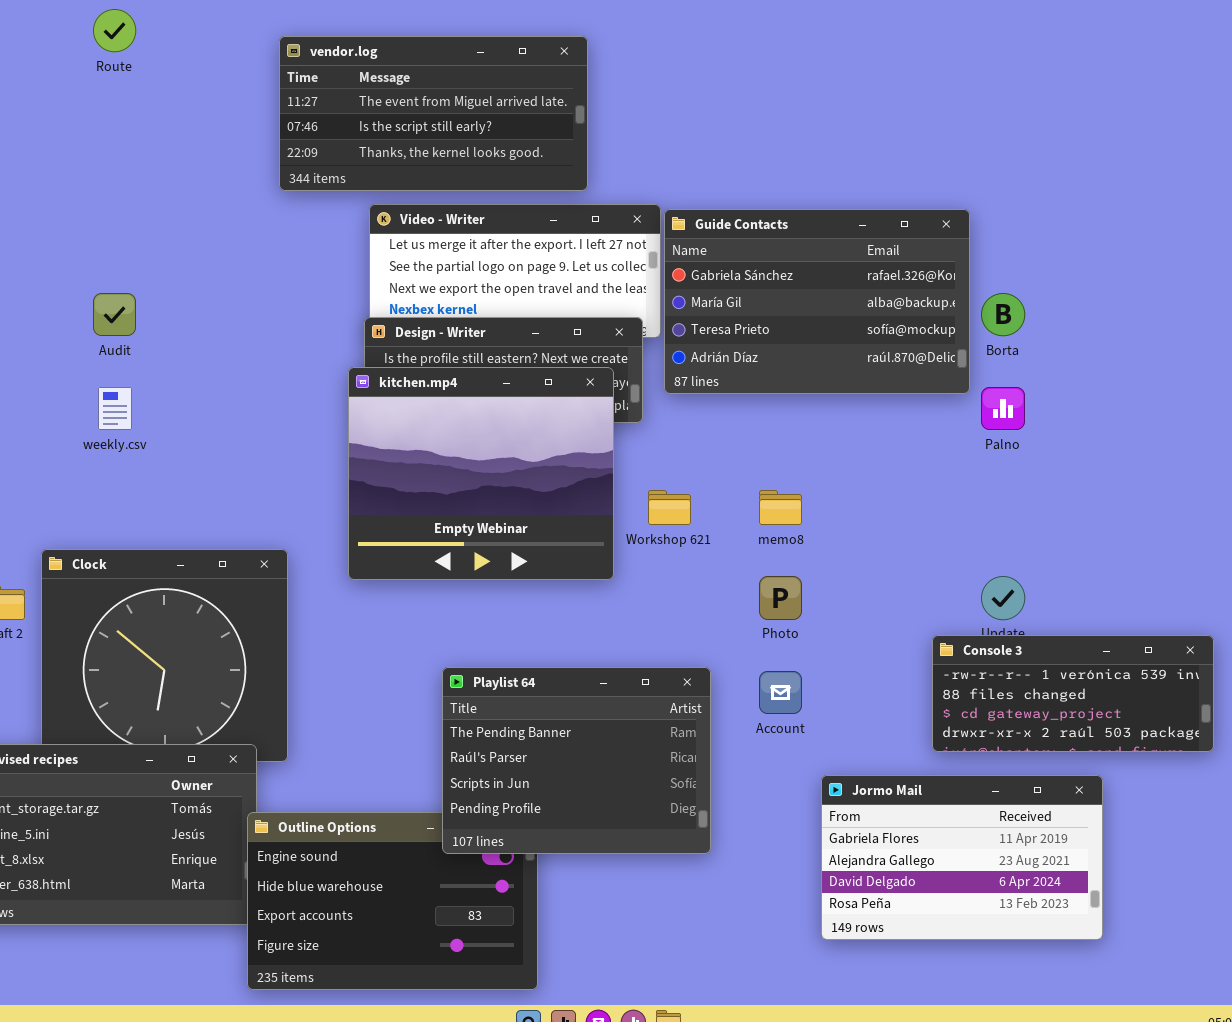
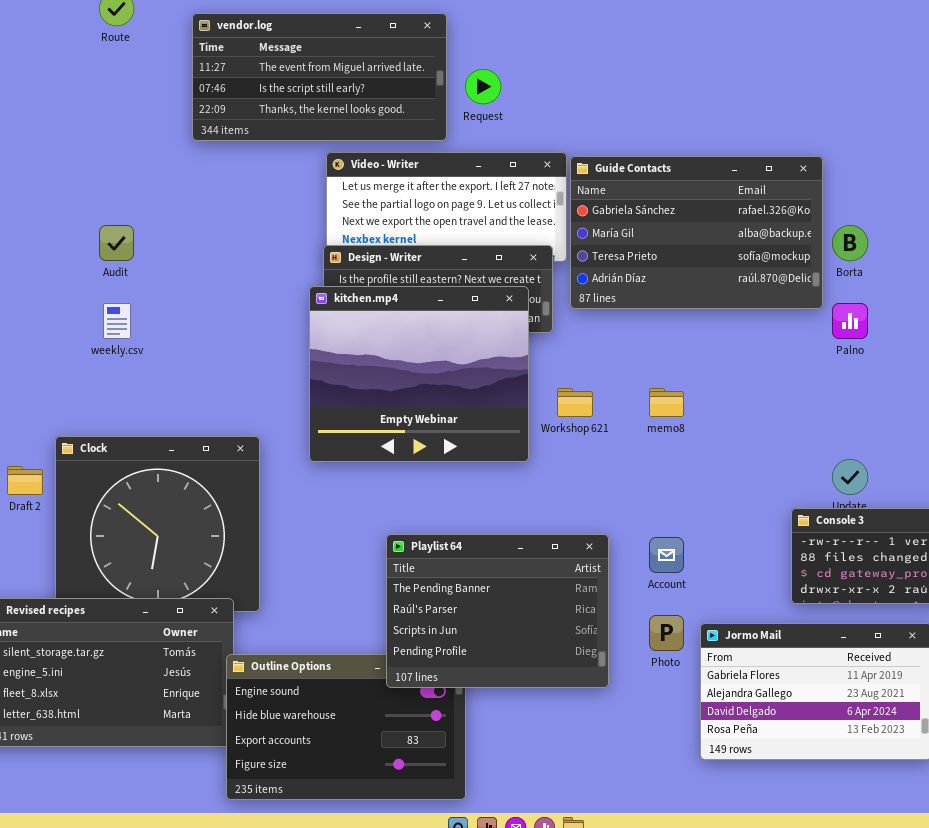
vendor.log: [279,36,588,191] -> [192,13,447,141], moved
Photo: [759,576,802,620] -> [649,615,684,651], moved

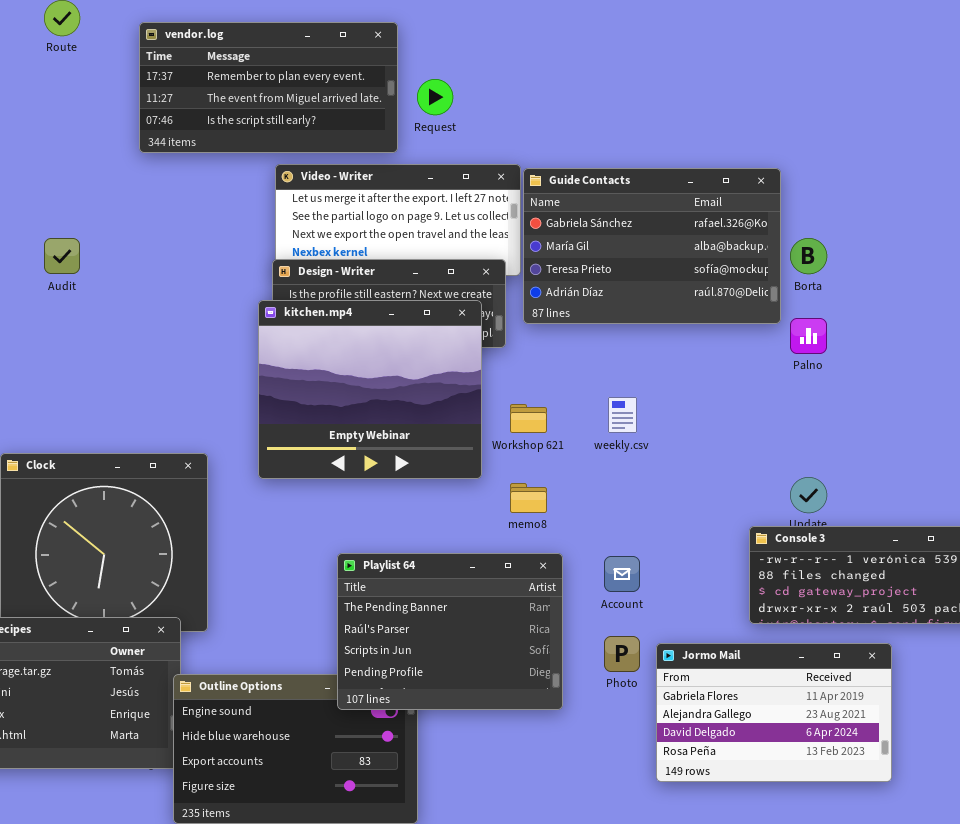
vendor.log: [192,13,447,141] -> [139,22,398,153], scrolled up 1 row
weekly.csv: [103,303,131,339] -> [608,397,637,433], moved
memo8: [649,388,684,417] -> [510,483,547,513], moved

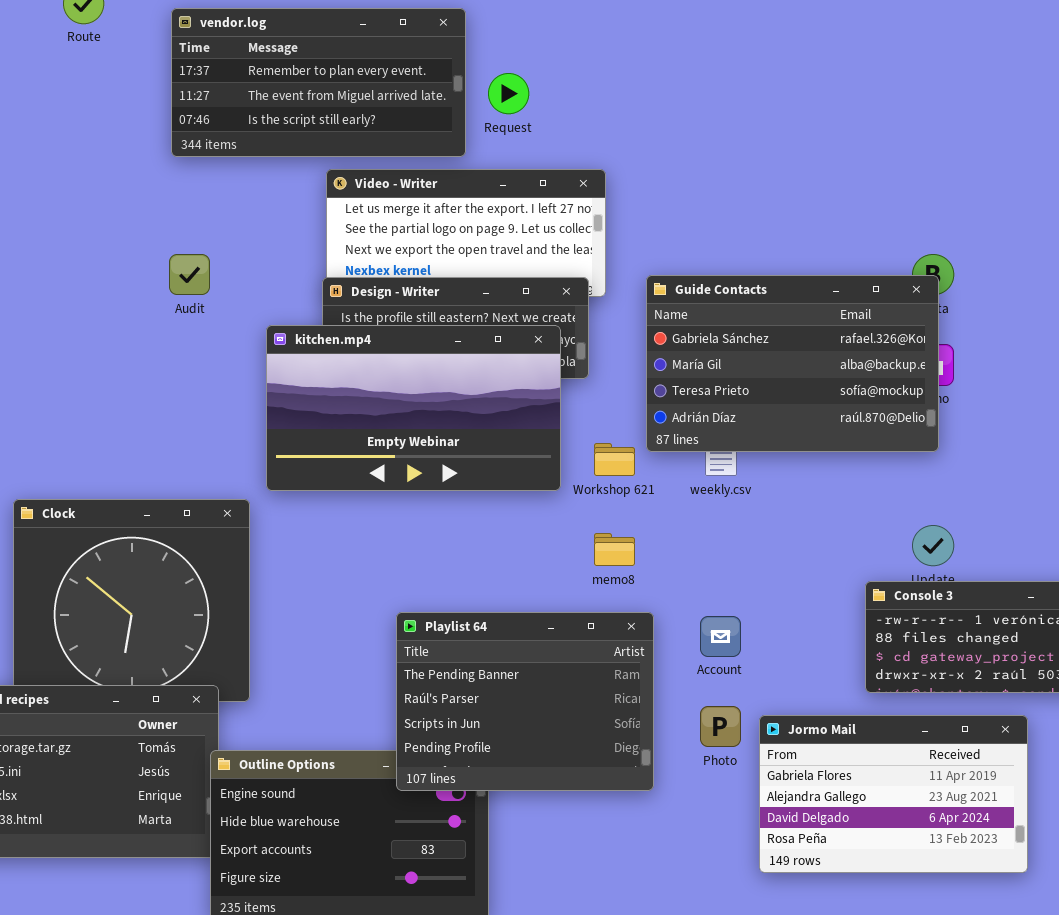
Guide Contacts: [523,168,781,324] -> [646,275,939,452], moved
Audit: [44,238,80,274] -> [169,254,210,295], moved
kitchen.mp4: [258,300,482,479] -> [266,325,561,491], resized

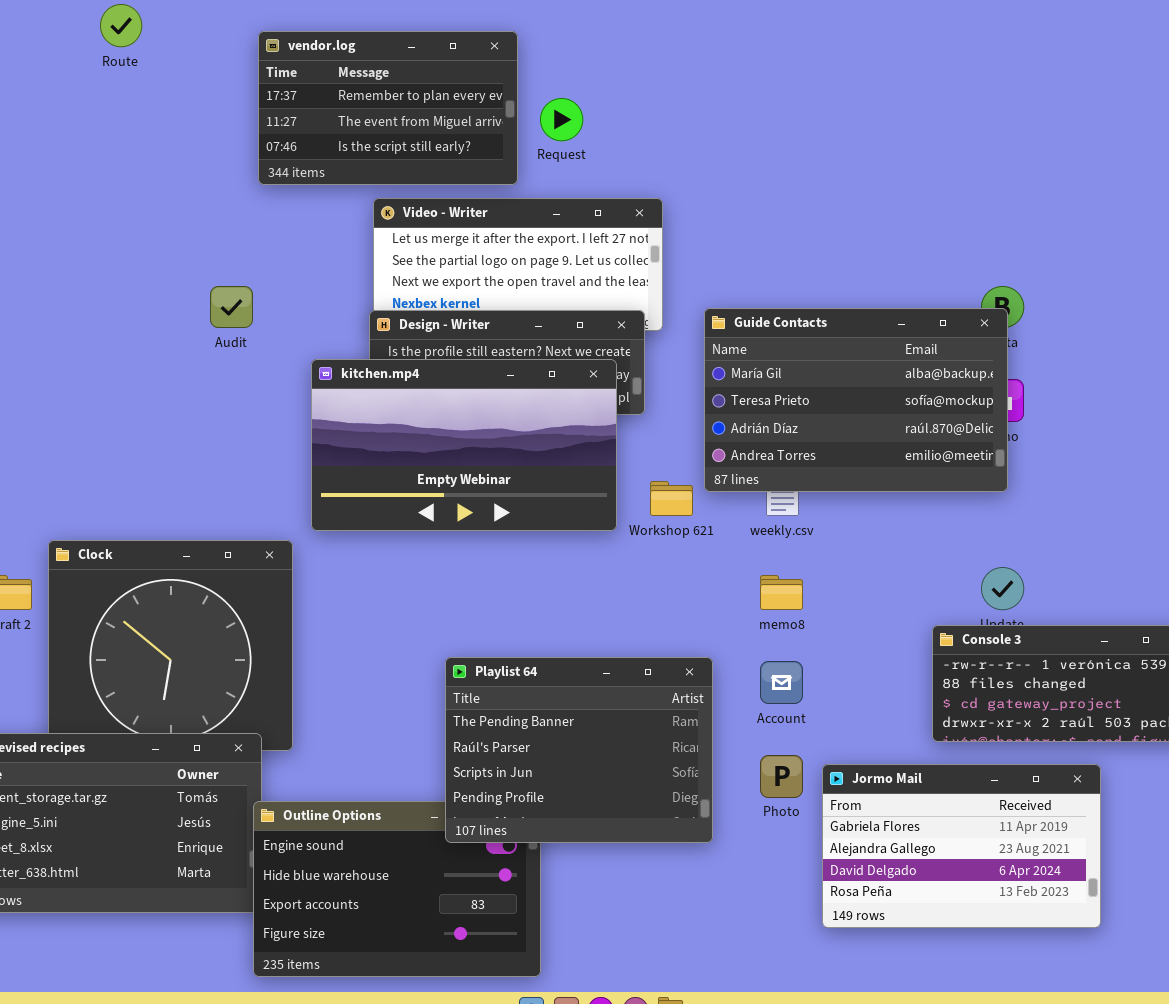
vendor.log: [171,8,466,157] -> [258,31,518,185], resized
Guide Contacts: [646,275,939,452] -> [704,308,1008,492], scrolled down 1 row
memo8: [594,533,635,566] -> [760,575,803,610], moved

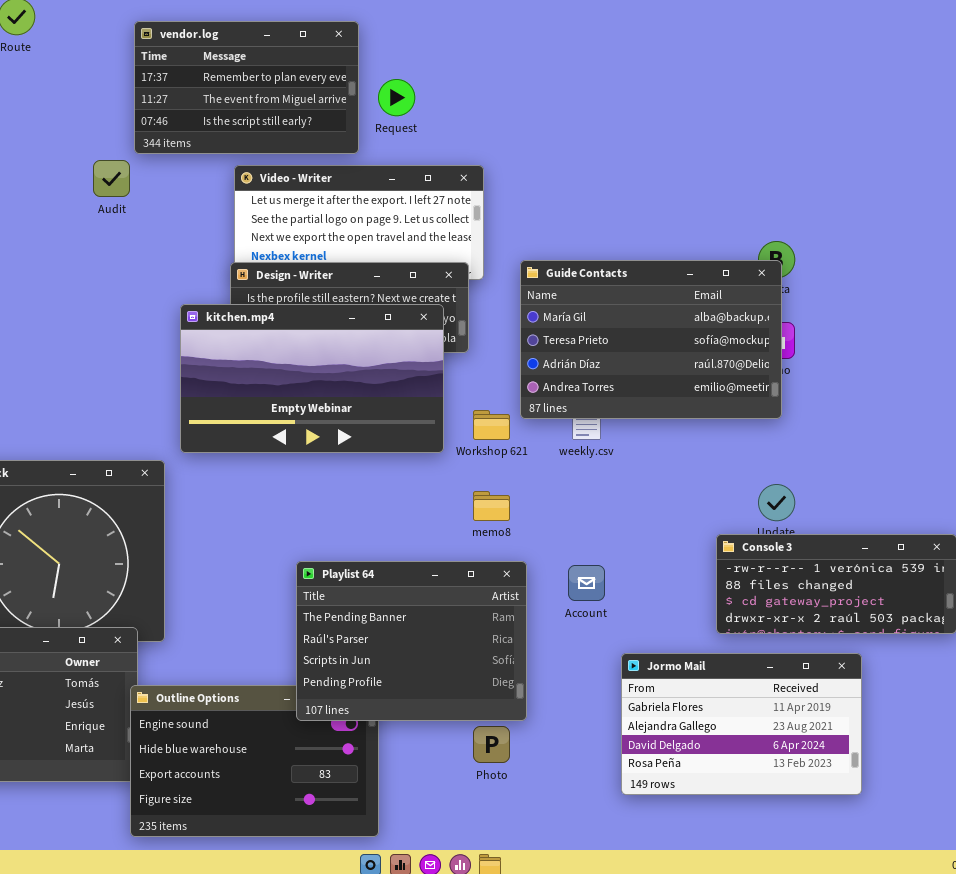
Audit: [210,286,253,328] -> [93,160,130,197], moved
memo8: [760,575,803,610] -> [473,491,510,521], moved
Photo: [760,755,803,798] -> [473,726,510,763], moved

